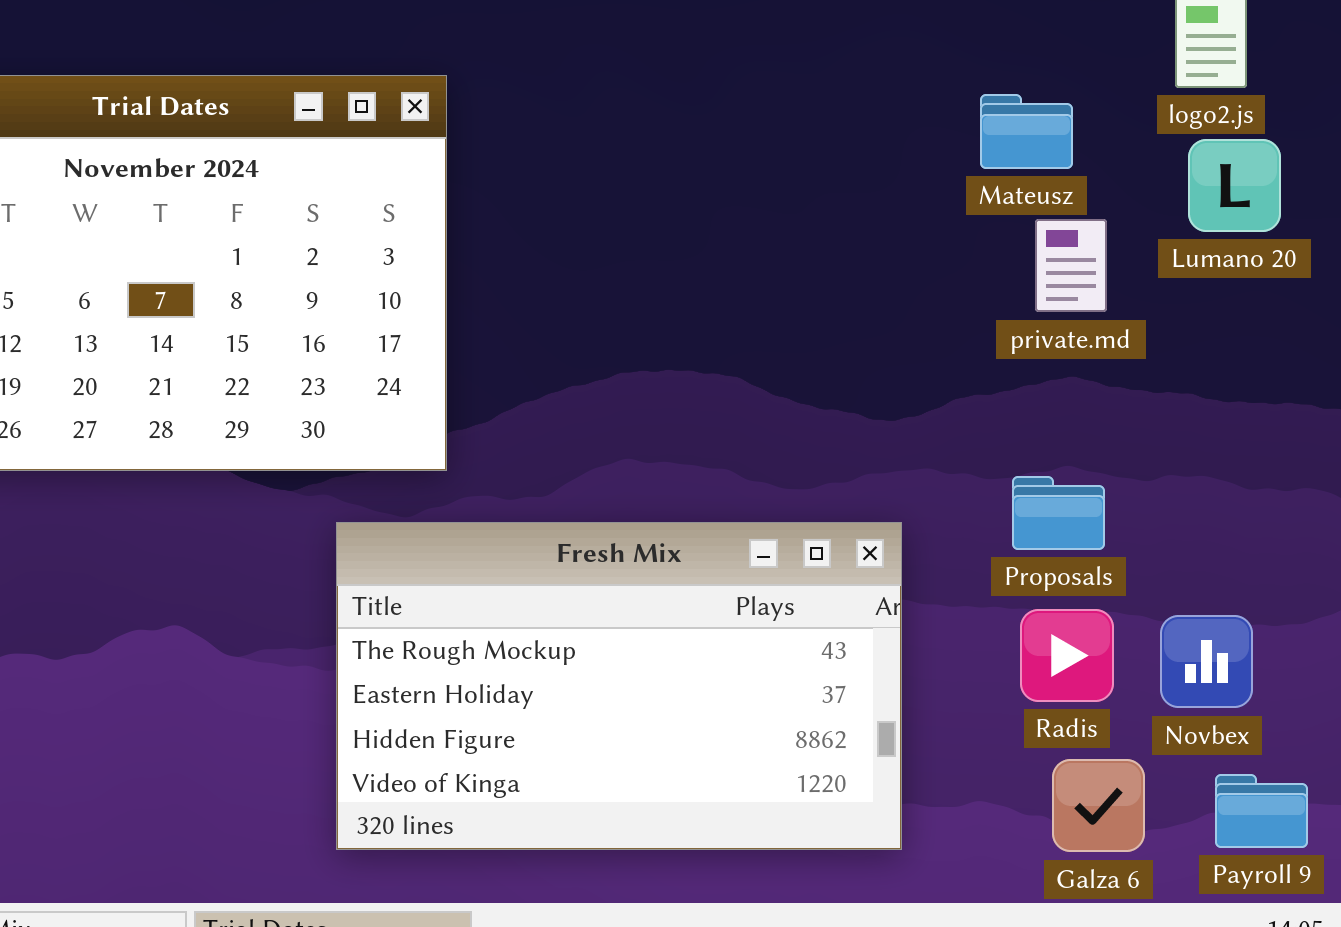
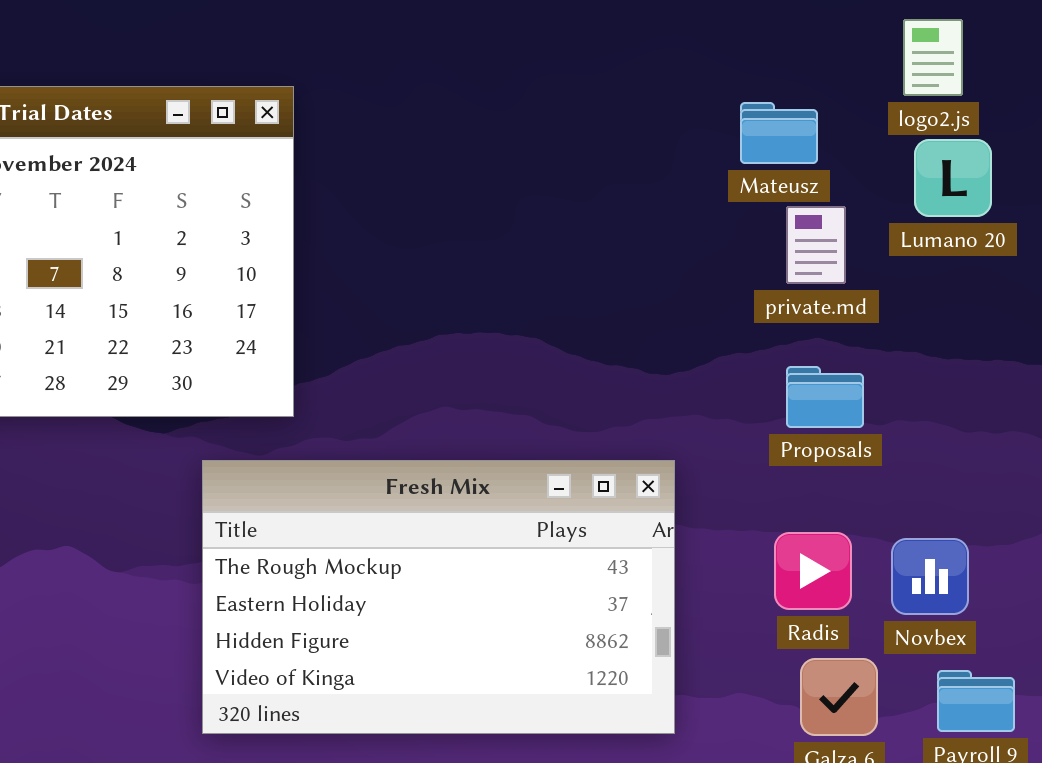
Proposals: [1012,476,1105,550] -> [786,366,864,428], moved

